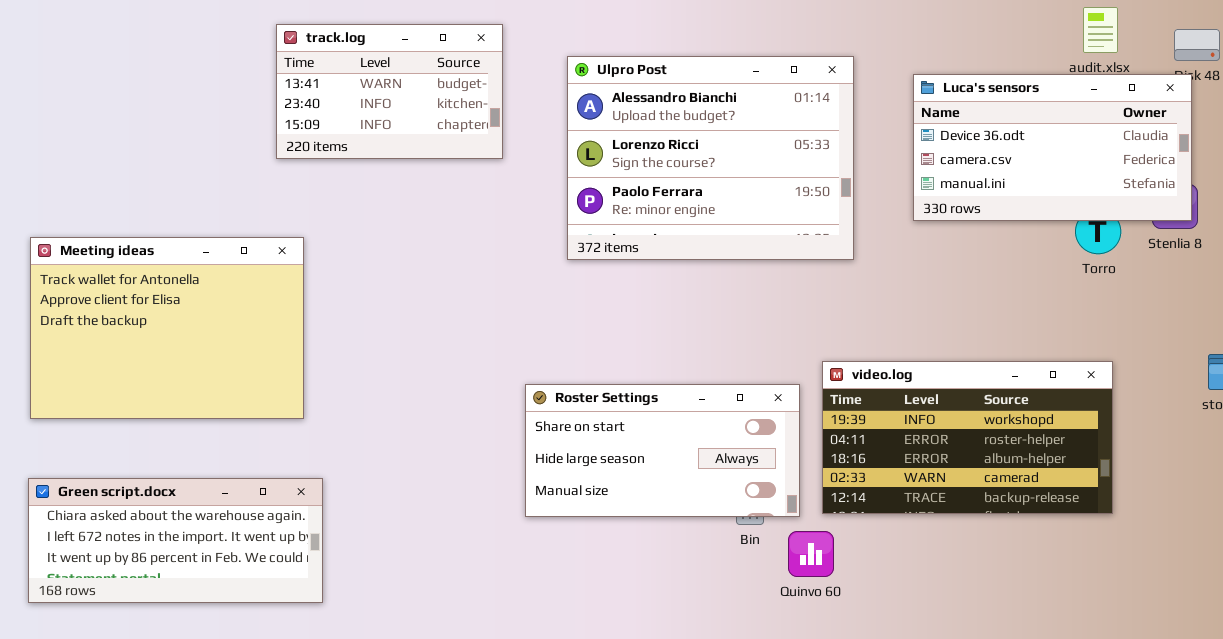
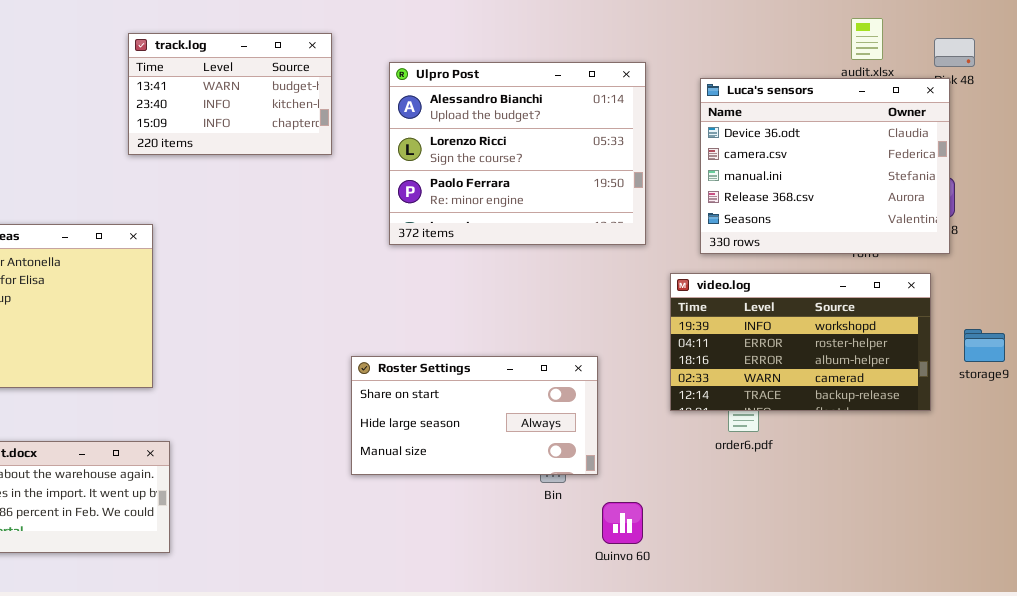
Luca's sensors: [913,74,1192,221] -> [700,78,950,254], resized
video.log: [822,361,1113,514] -> [670,273,931,411], moved
Quinvo 60: [788,531,834,577] -> [602,502,643,544], moved

